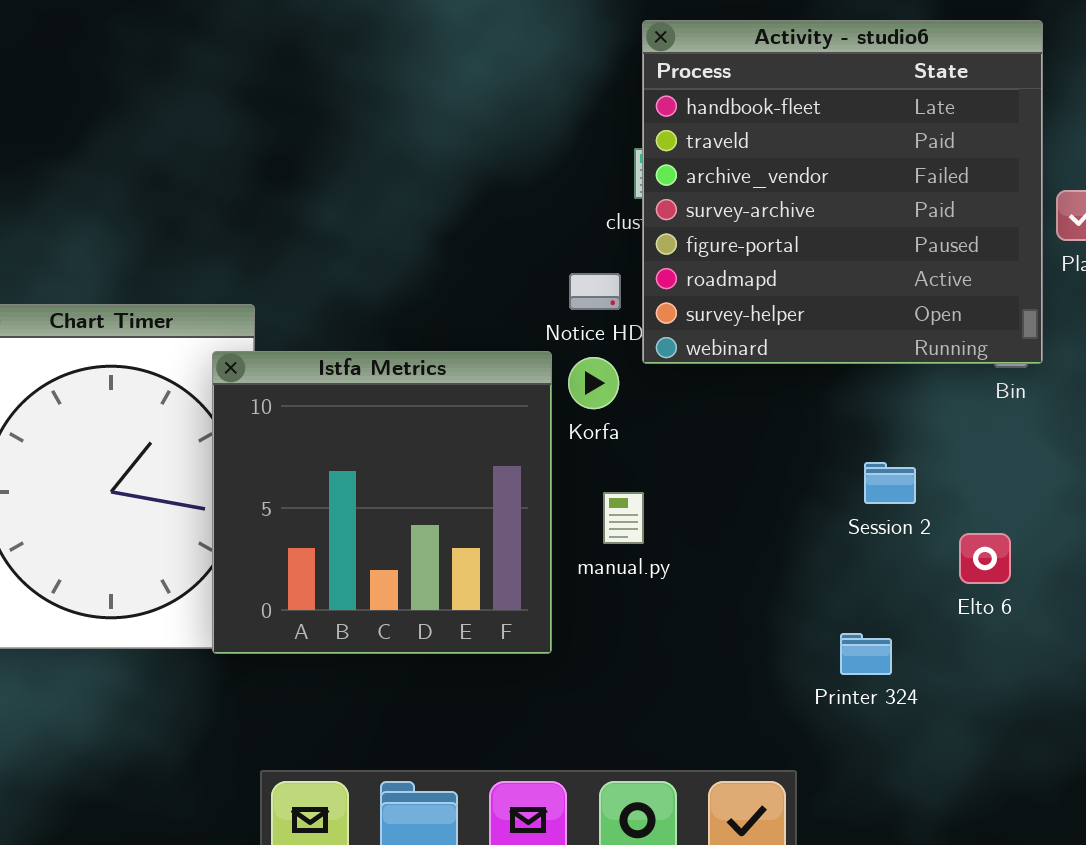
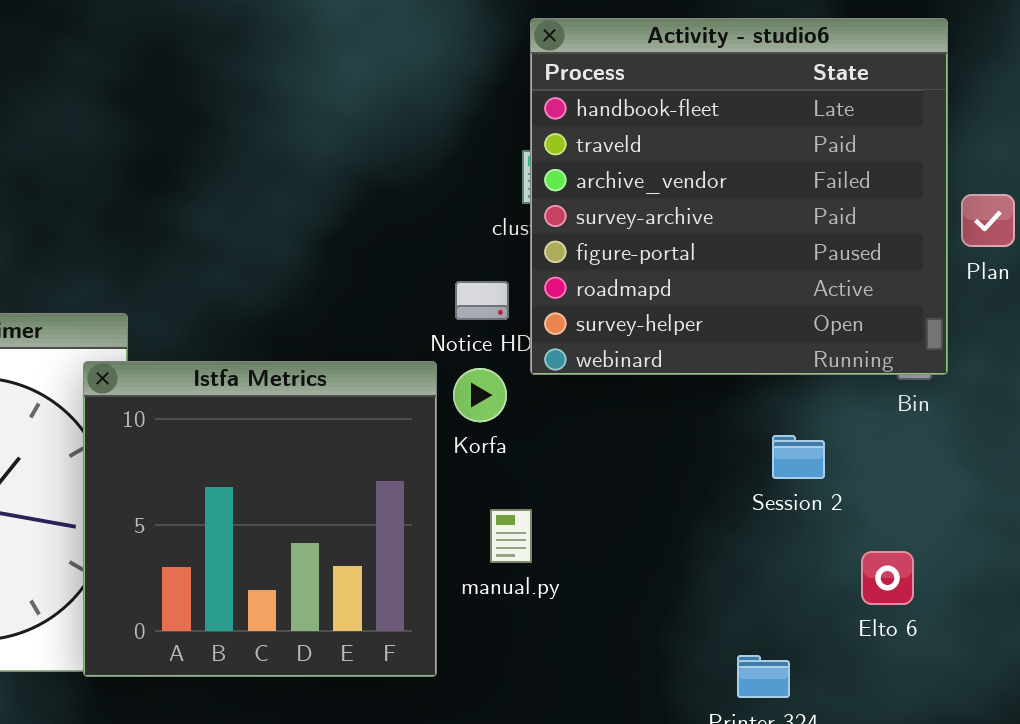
Session 2: [864,462,916,504] -> [772,435,825,479], moved

